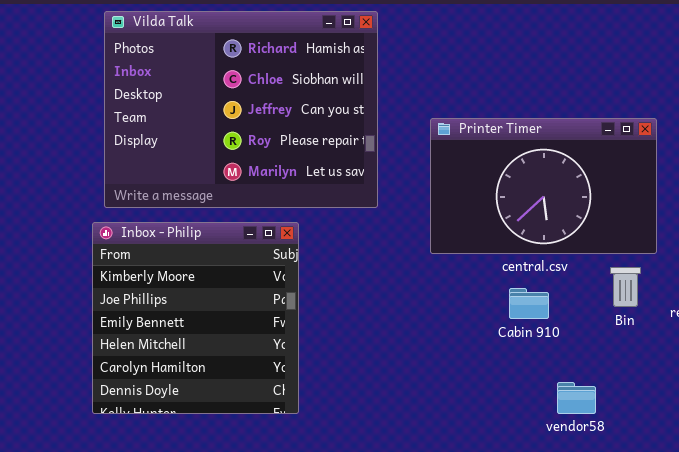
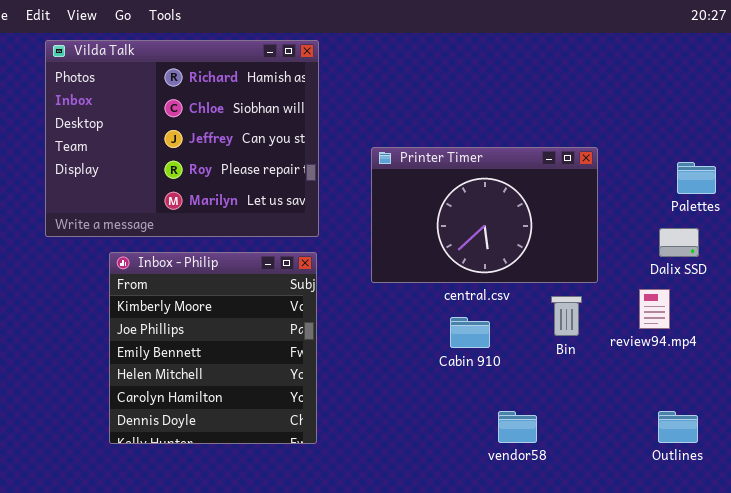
Inbox - Philip: [92,222,299,414] -> [109,252,317,444], moved

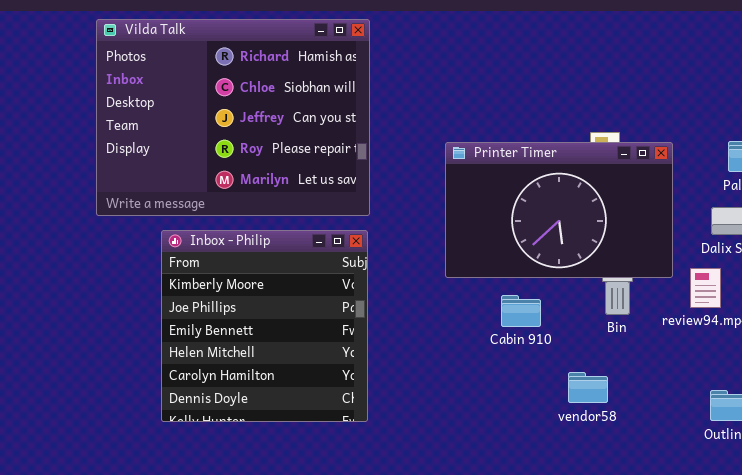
Printer Timer: [371,147,598,283] -> [445,142,673,278], moved
vendor58: [498,411,537,443] -> [568,372,608,403], moved

